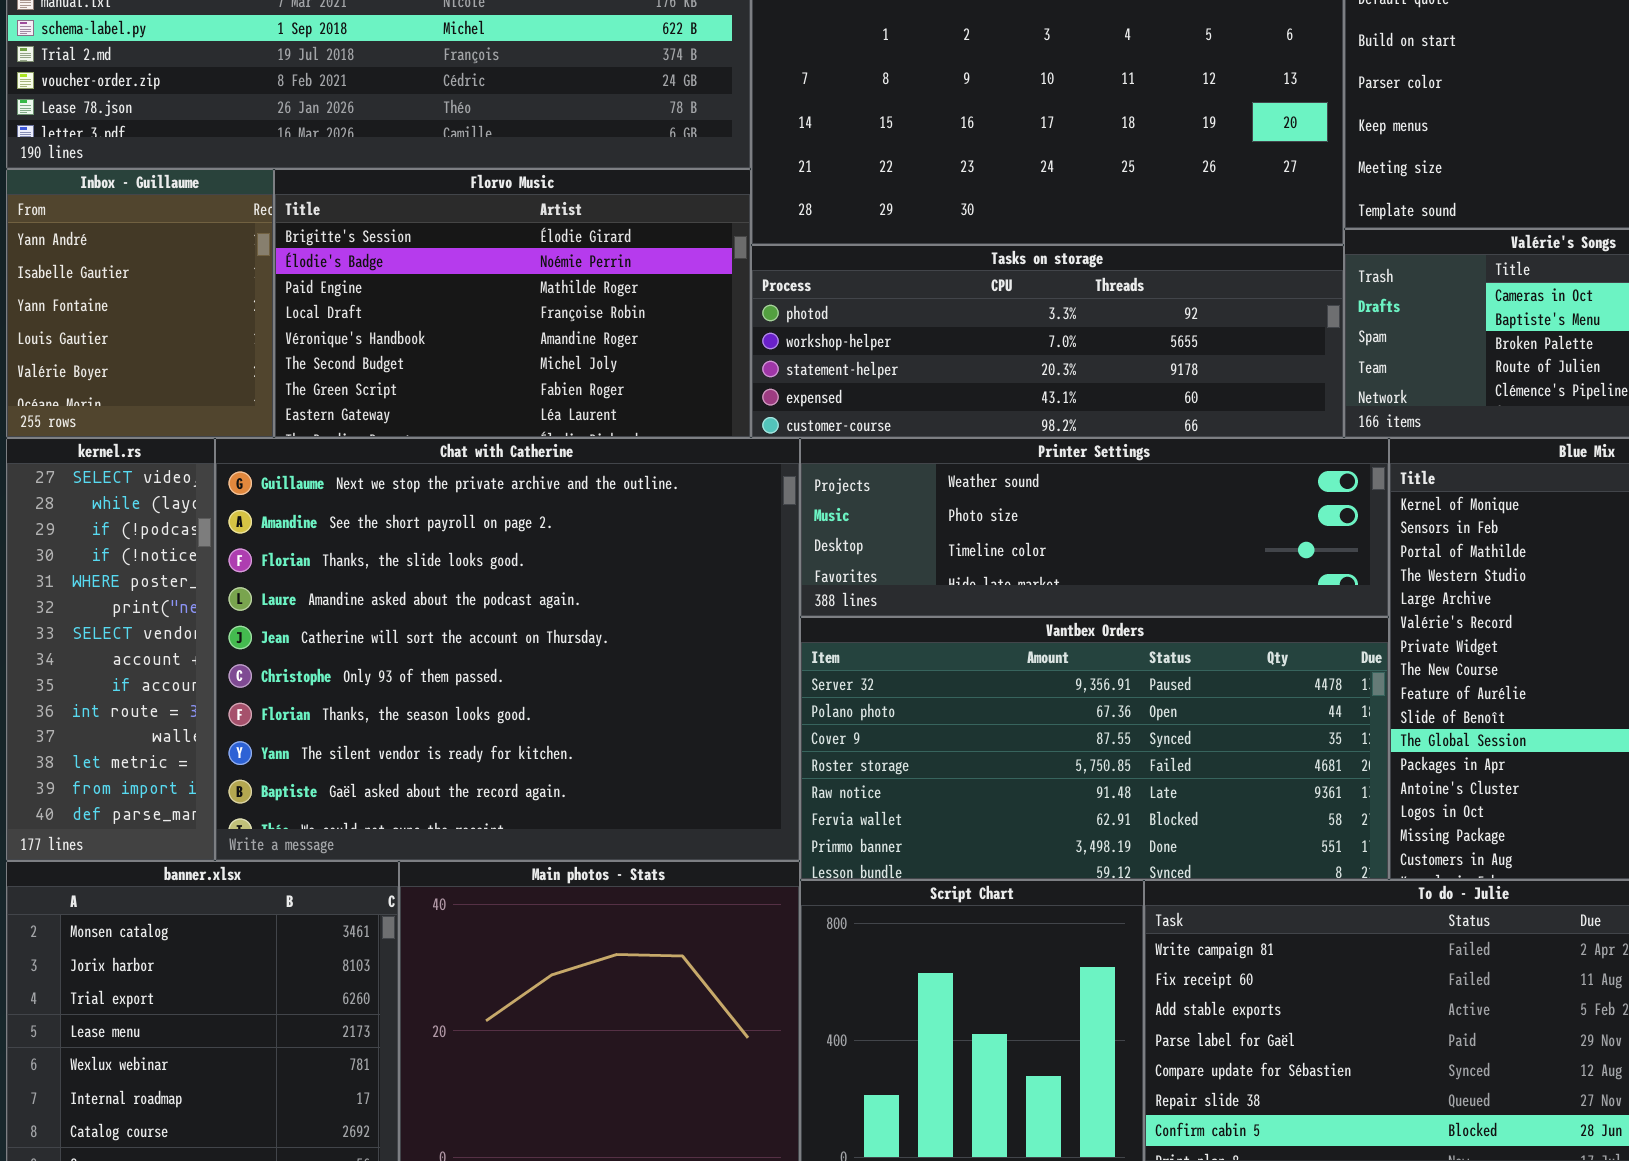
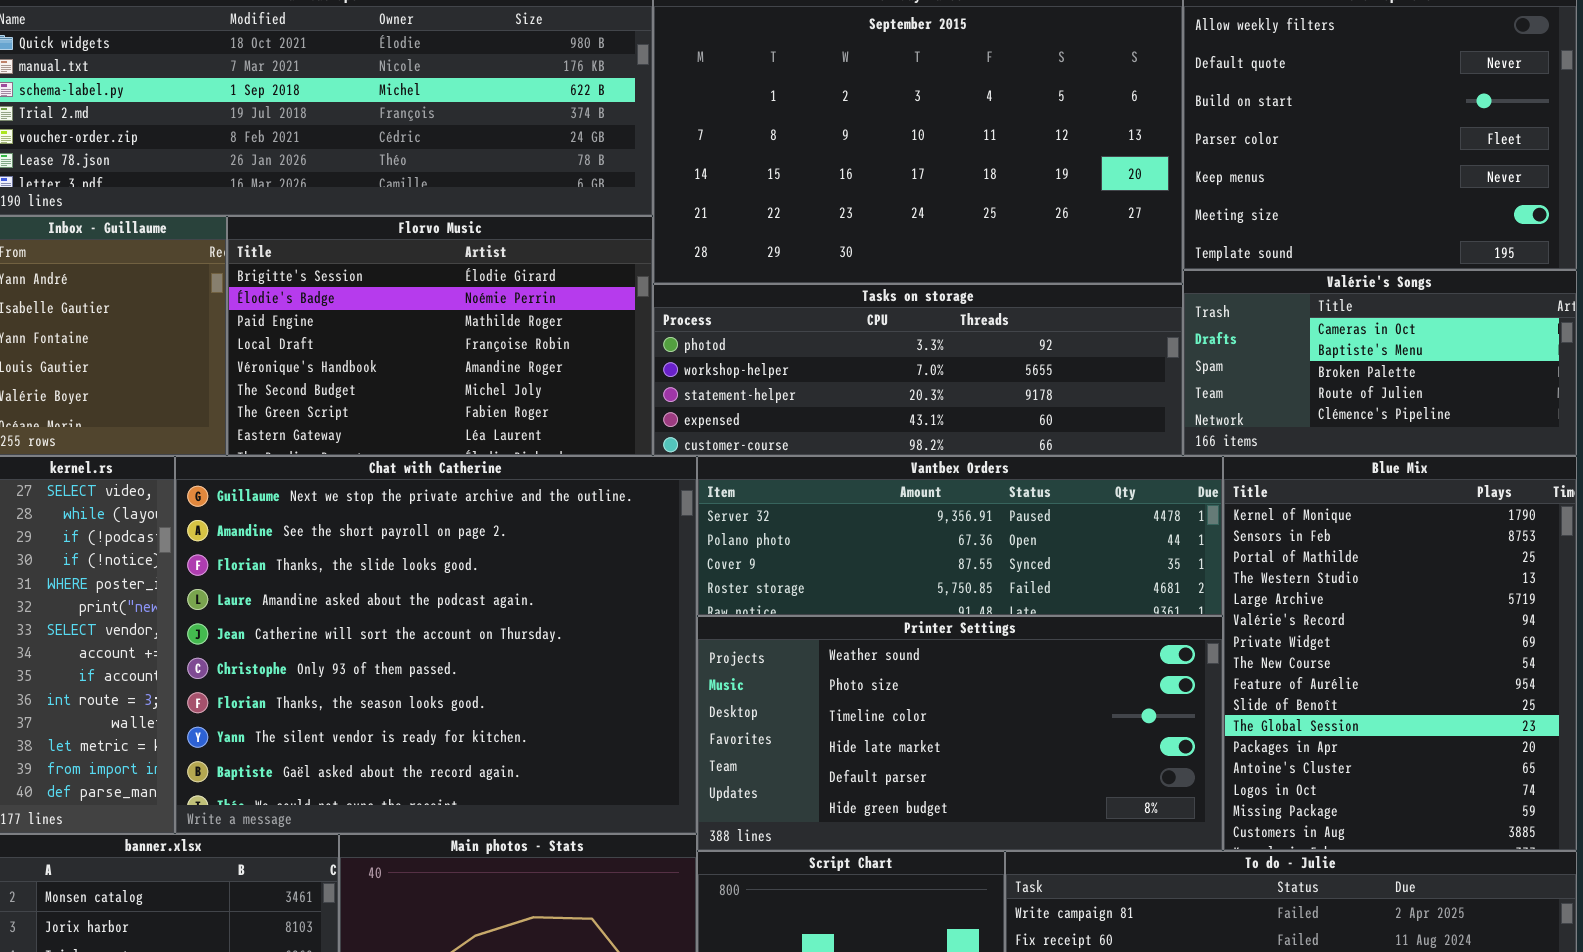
Printer Settings: [800,438,1389,617] -> [697,616,1223,851], moved, resized
Vantbex Orders: [800,617,1389,880] -> [697,456,1223,616], moved, resized

